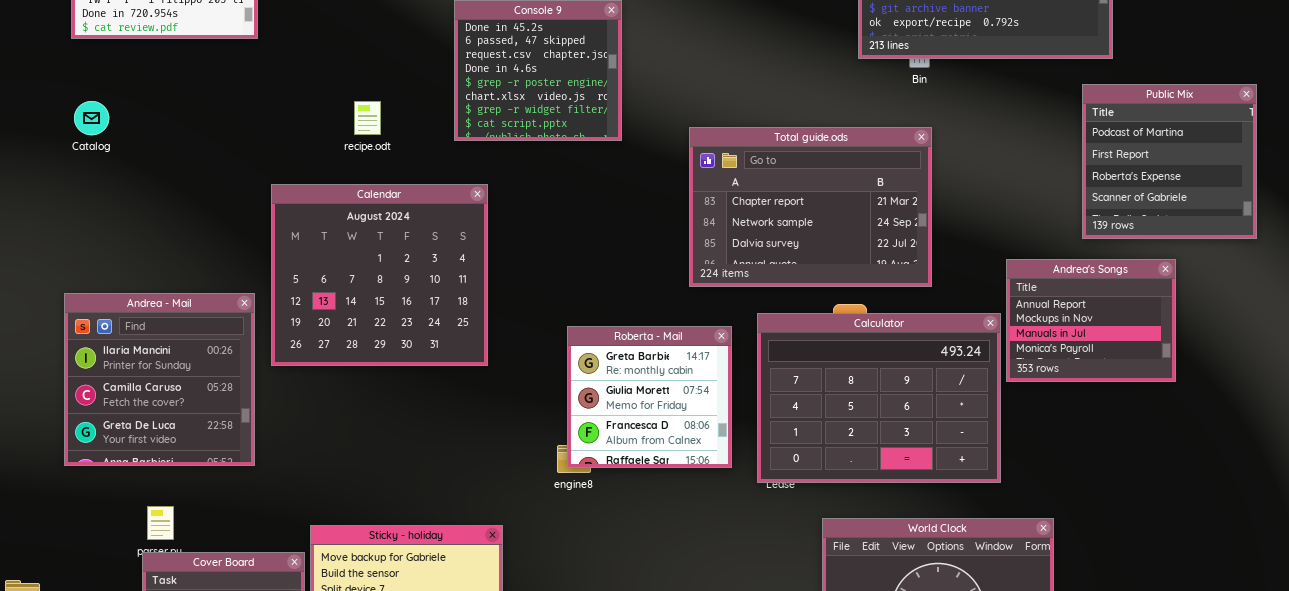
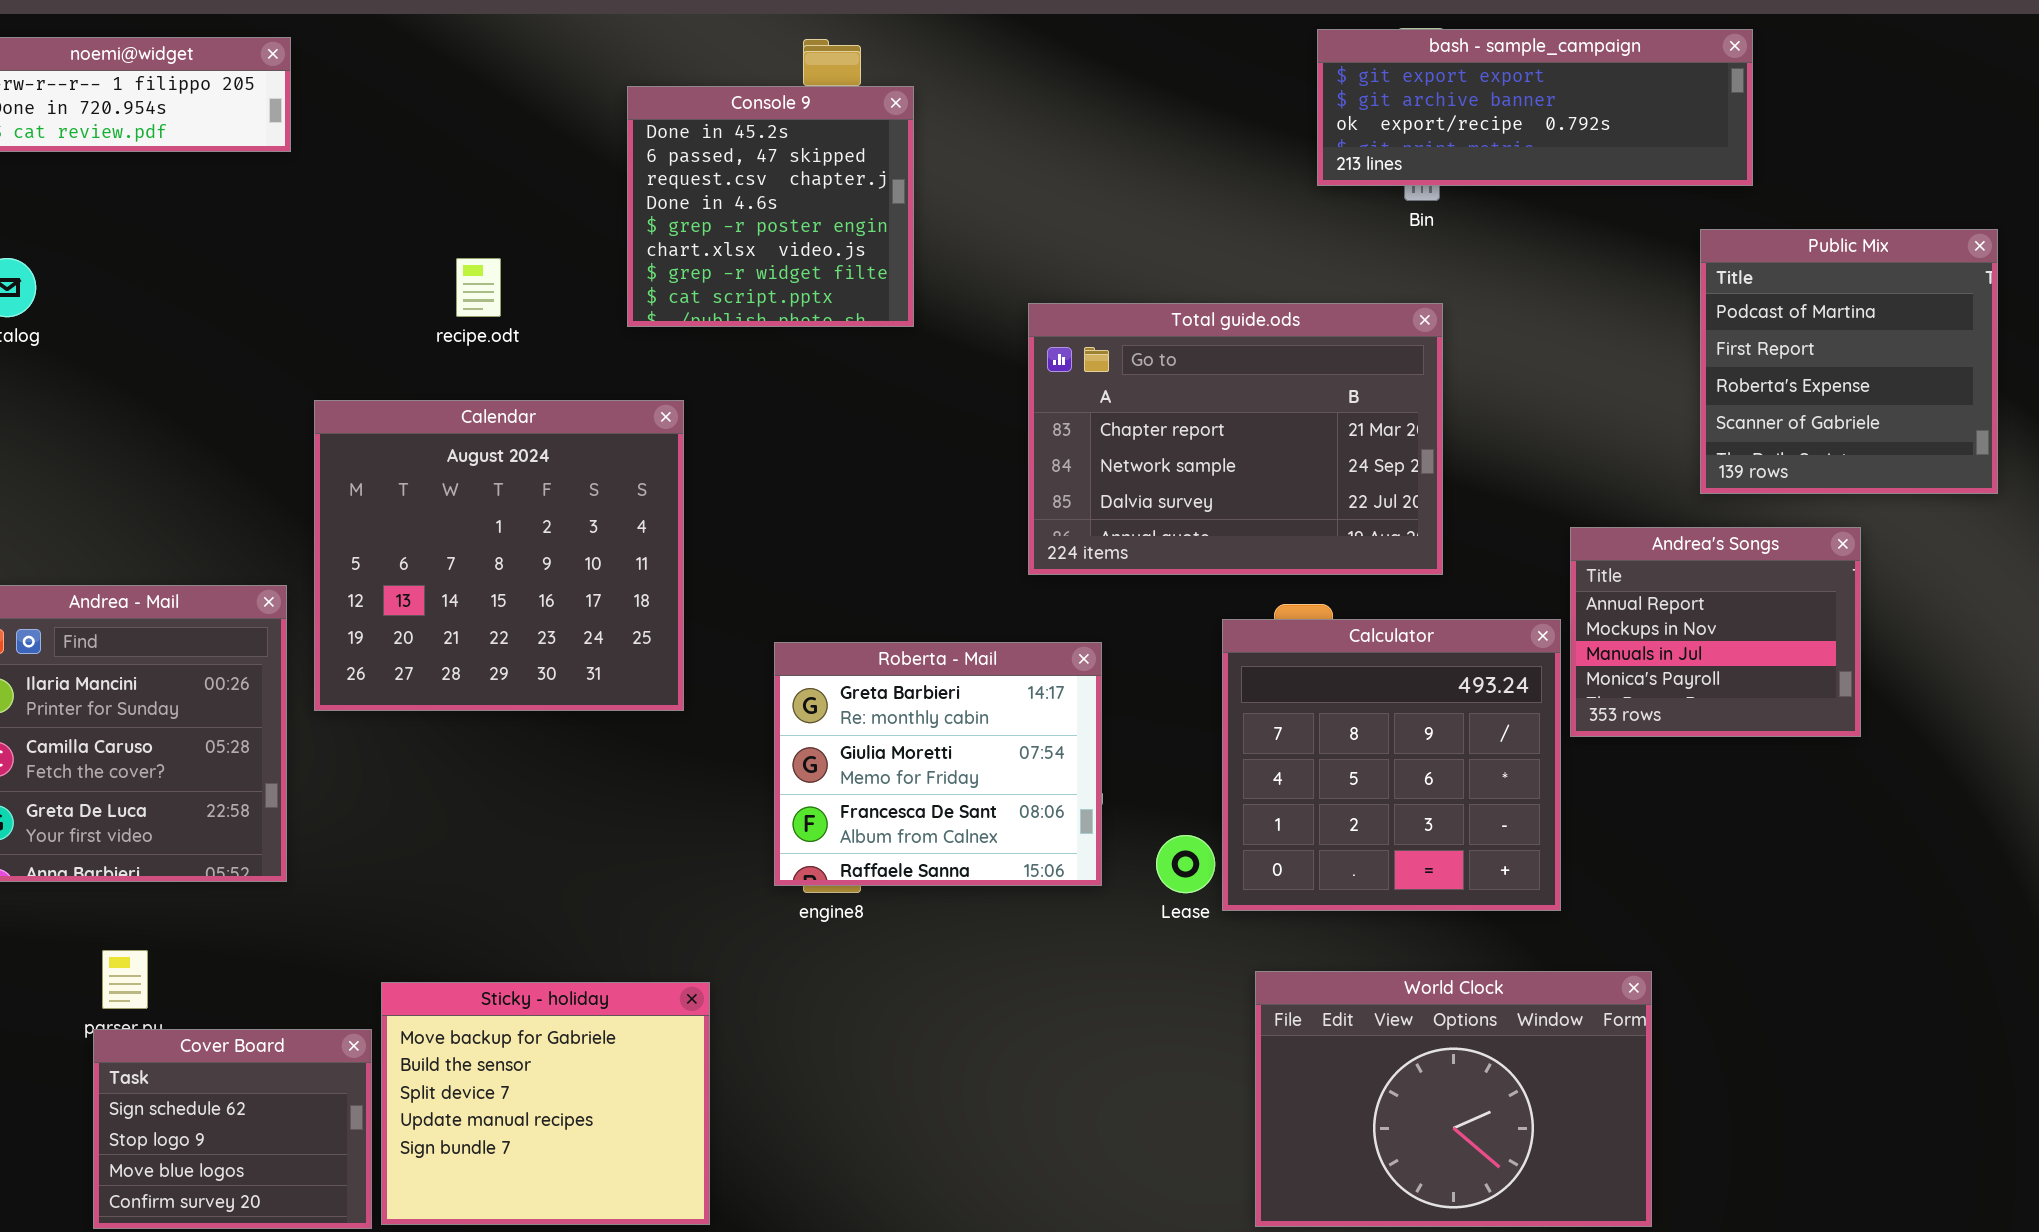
Calculator: [757,313,1001,483] -> [1222,619,1561,911], resized
Roberta - Mail: [567,326,732,468] -> [774,642,1102,886], resized

